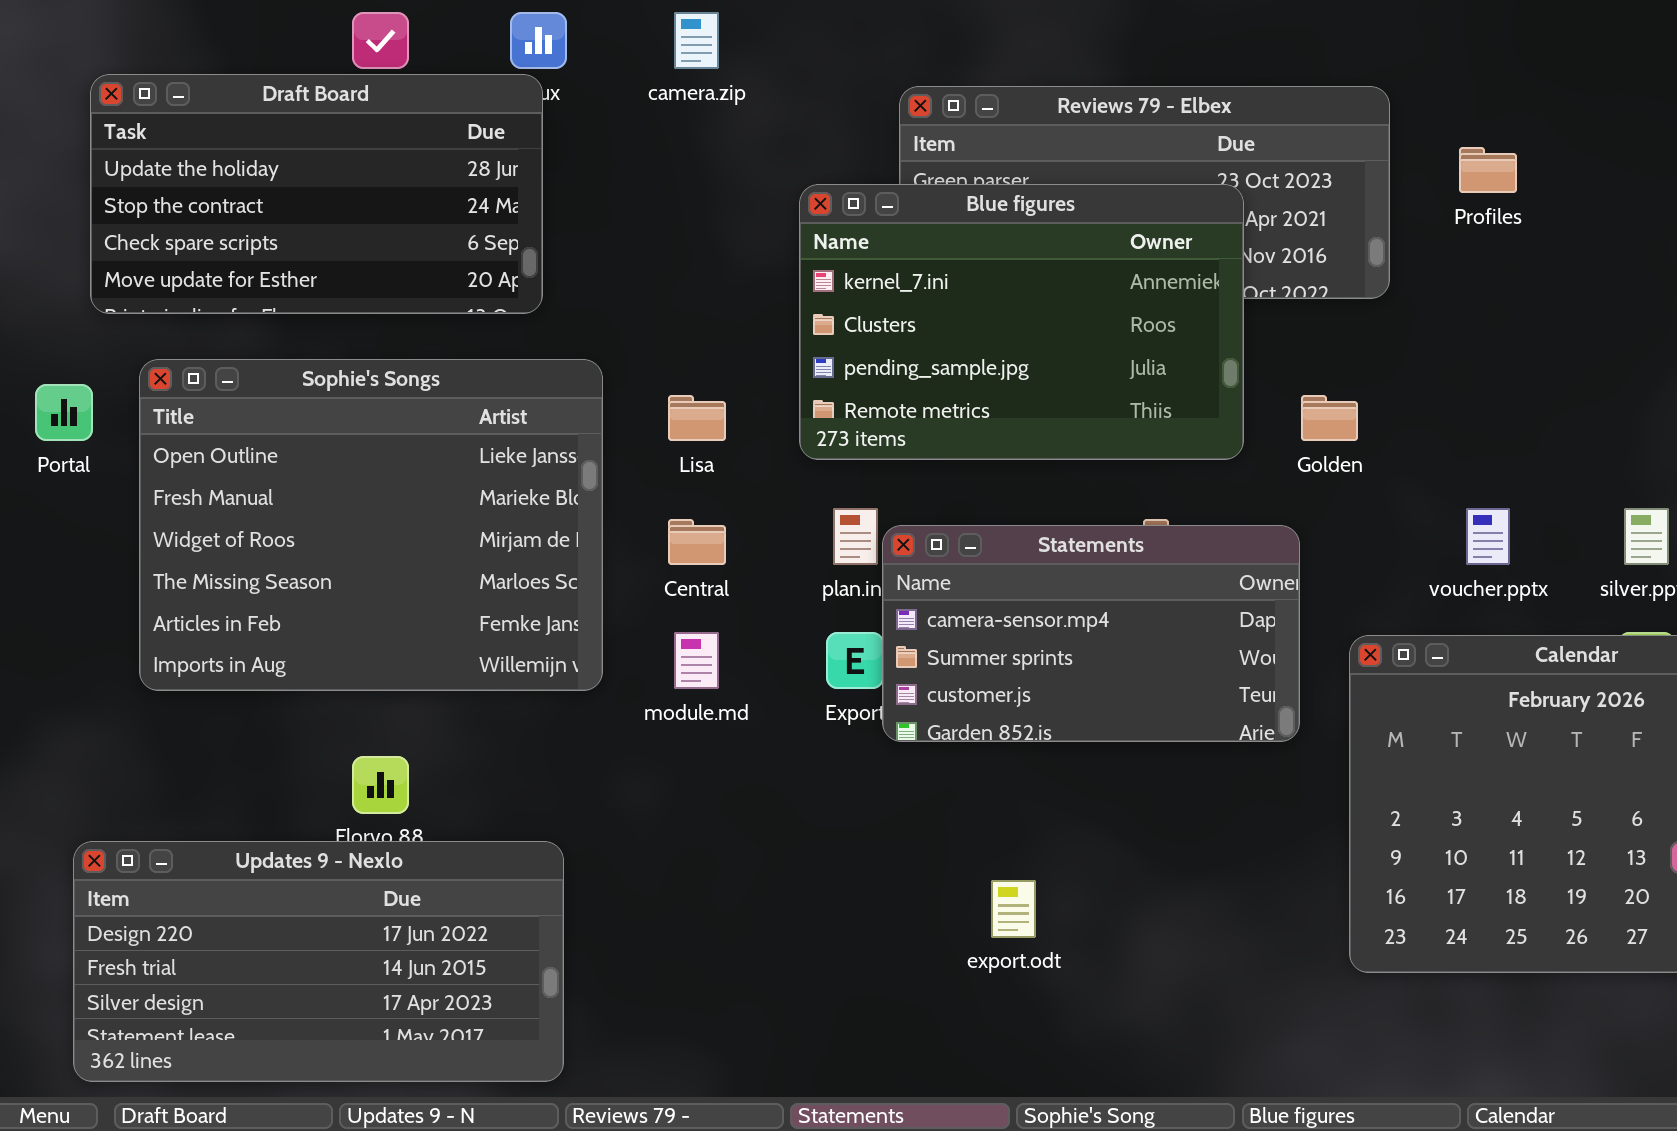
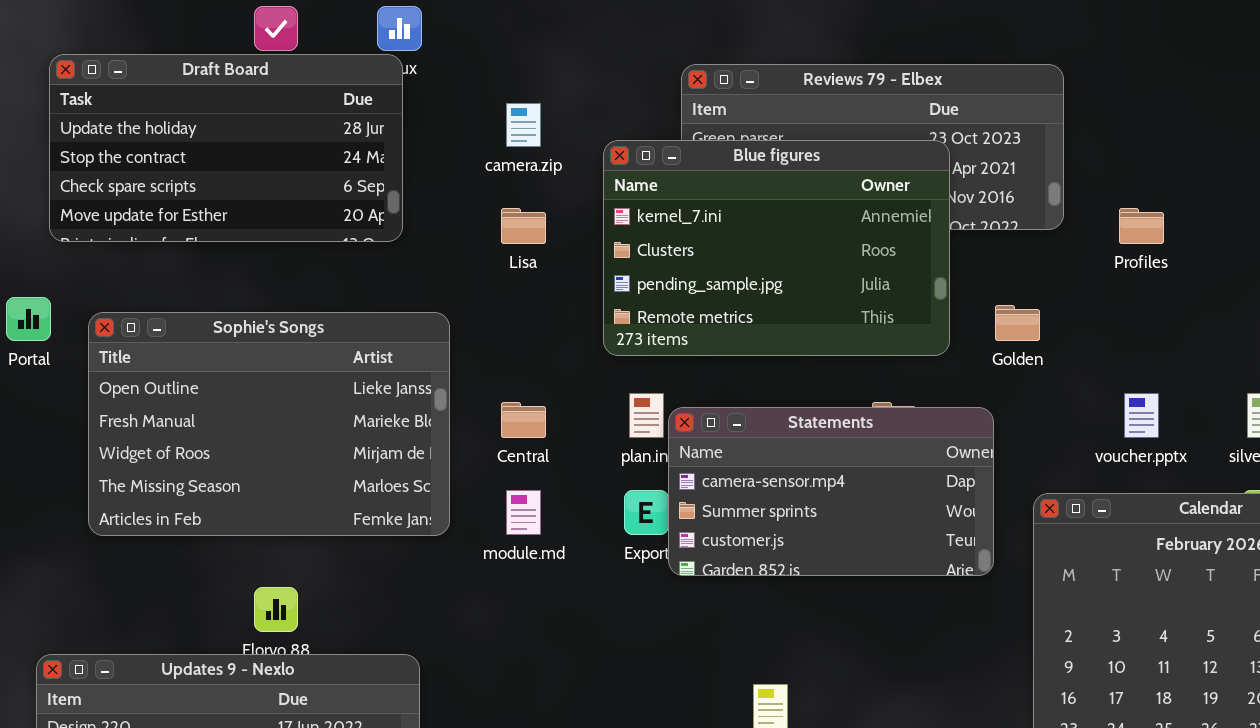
camera.zip: [674,12,719,69] -> [506,103,541,147], moved
Profiles: [1459,147,1517,193] -> [1119,208,1164,244], moved
Sophie's Songs: [139,359,603,691] -> [88,312,450,536], resized
Lisa: [668,395,726,441] -> [501,208,546,244], moved

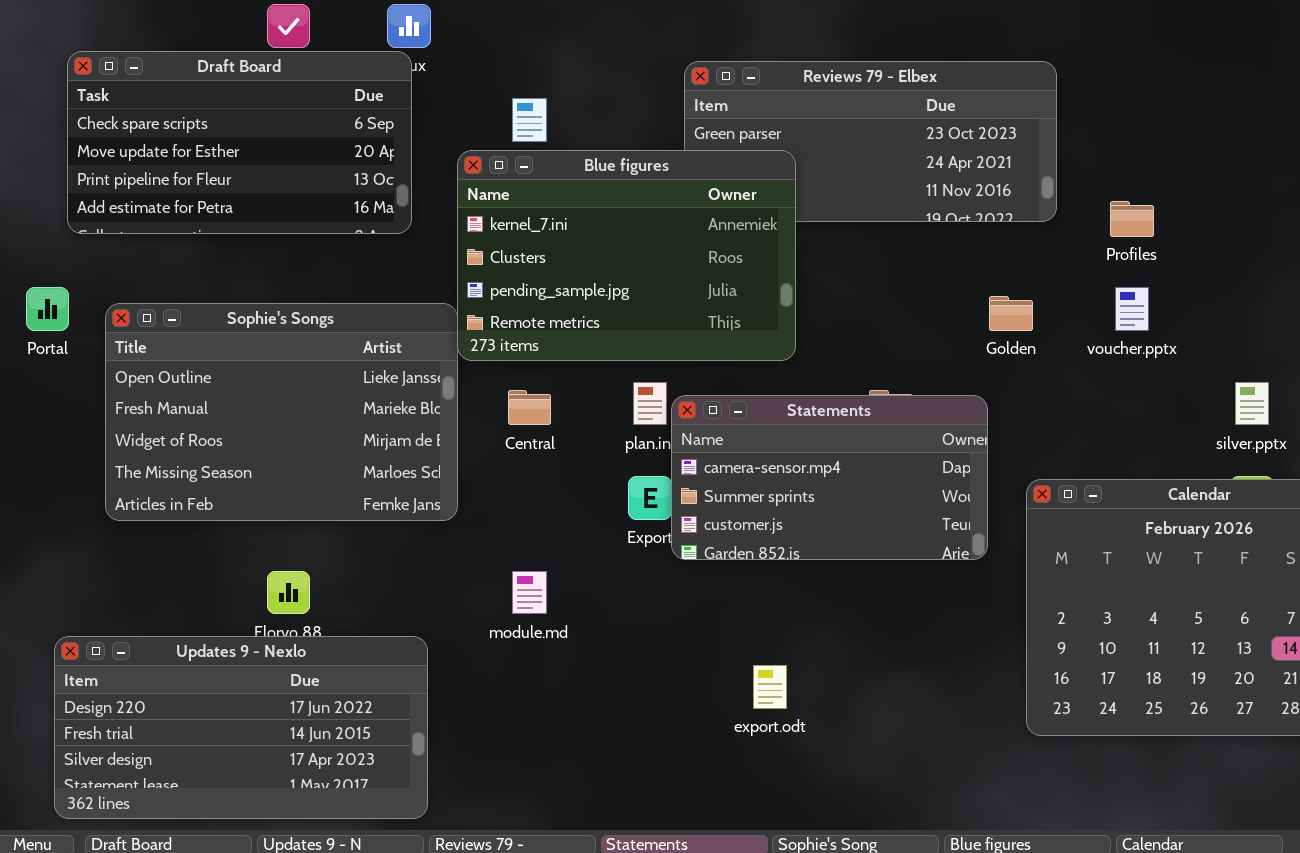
Draft Board: [49,54,403,242] -> [67,51,412,234], scrolled down 2 rows
Blue figures: [603,140,950,356] -> [457,150,796,361], moved
voucher.pptx: [1124,393,1159,438] -> [1115,287,1149,331], moved
module.md: [506,490,541,535] -> [512,571,547,614], moved

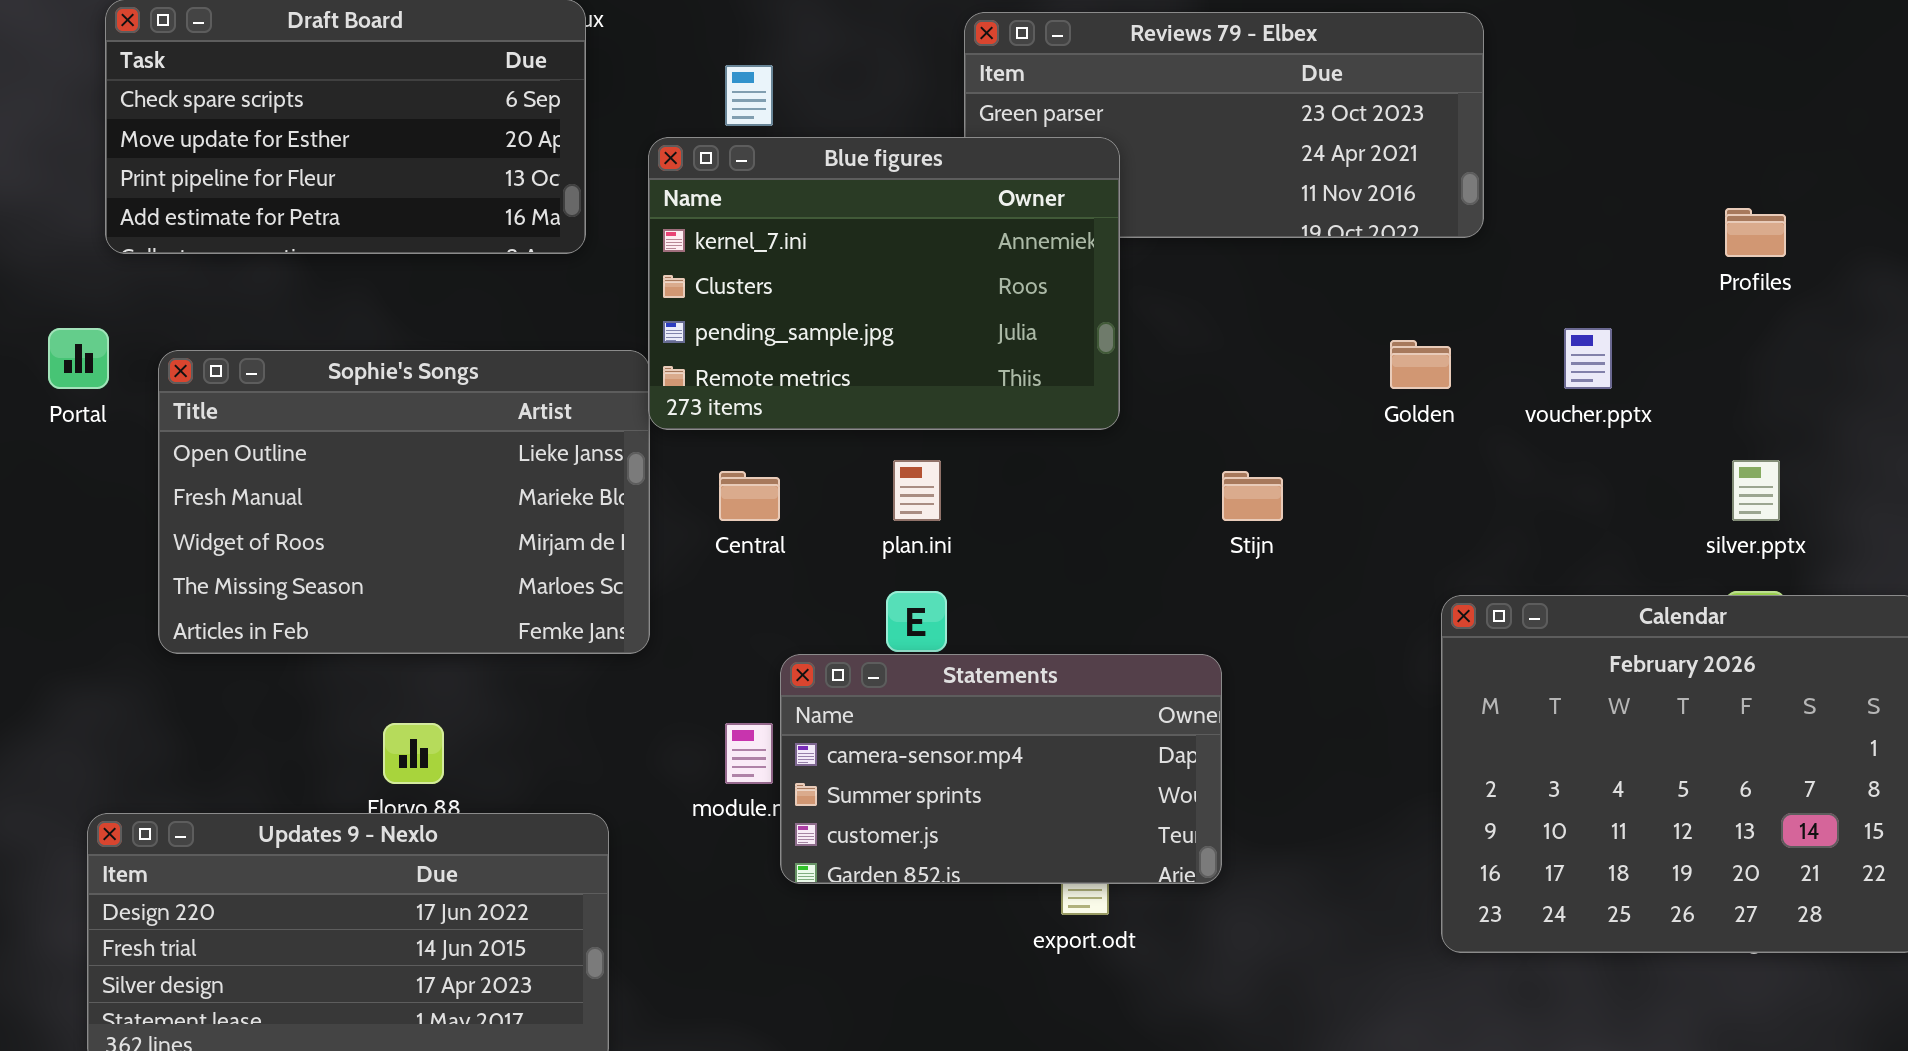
Profiles: [1110,201,1154,237] -> [1725,208,1786,257], moved
Statements: [671,395,988,560] -> [780,654,1222,884], moved

